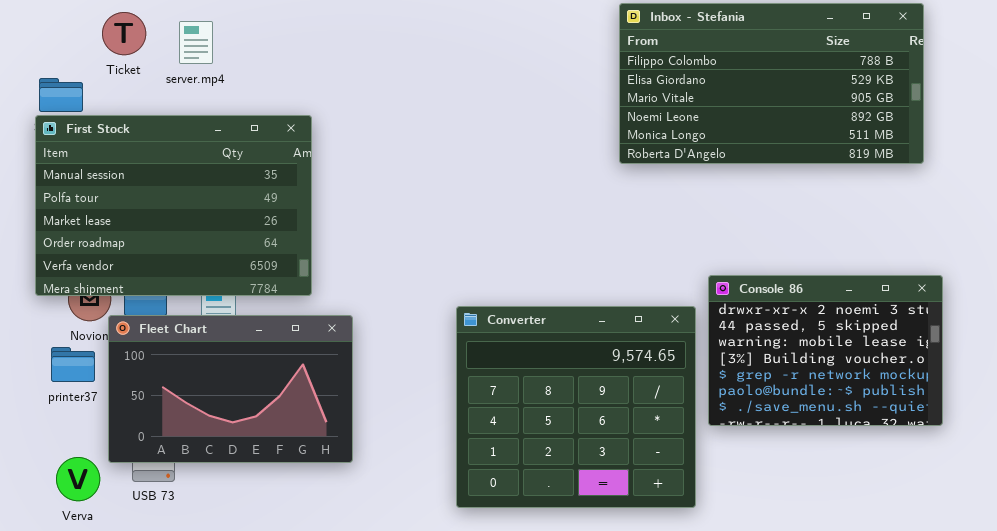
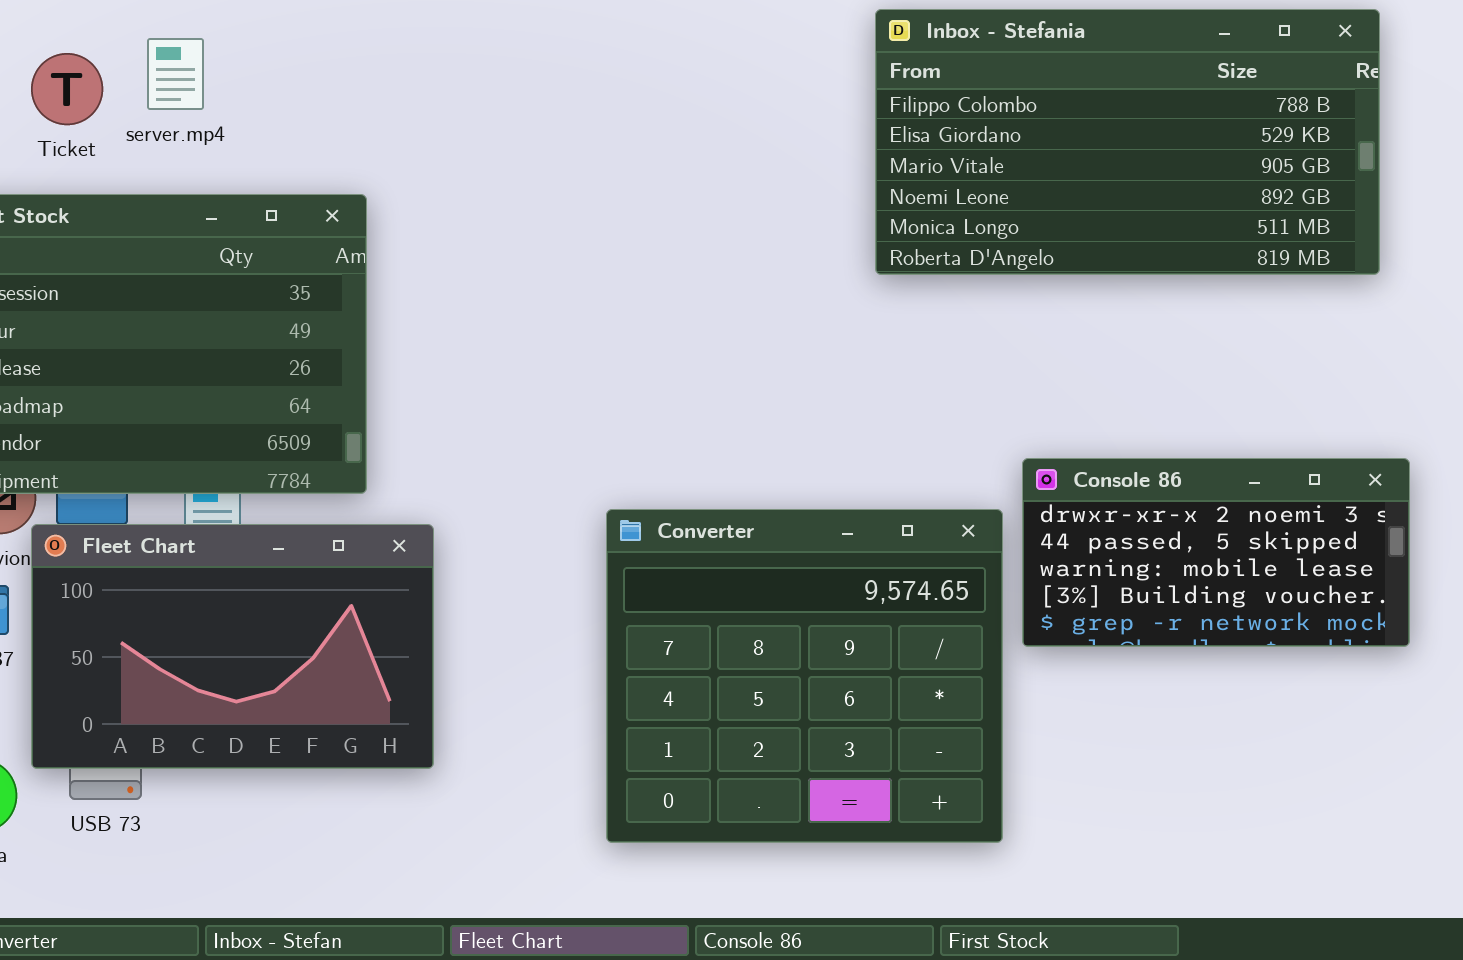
Ticket: [102,12,146,55] -> [31,53,103,125], moved
Console 86: [708,275,943,426] -> [1022,458,1410,647], resized

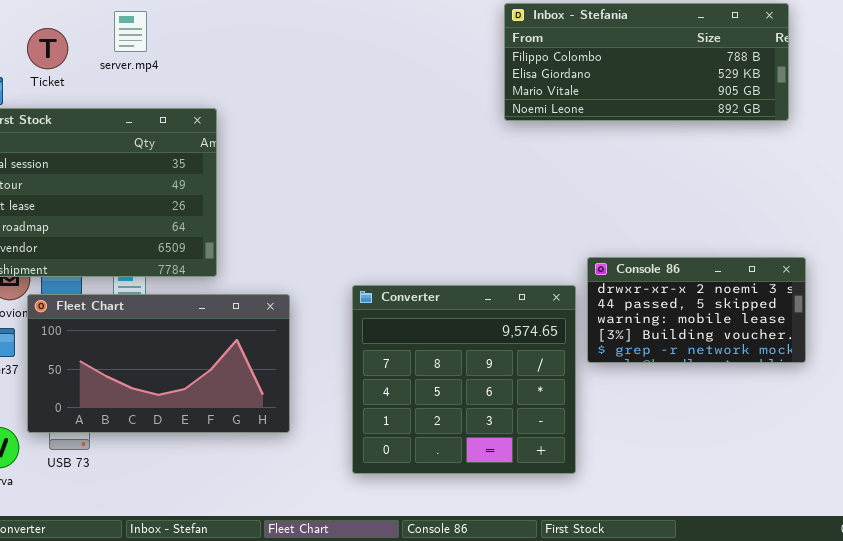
Inbox - Stefania: [875,9,1380,275] -> [504,3,789,121], resized
server.mp4: [147,38,204,110] -> [114,11,147,52], moved
Fleet Chart: [31,524,434,769] -> [27,294,290,433], resized

